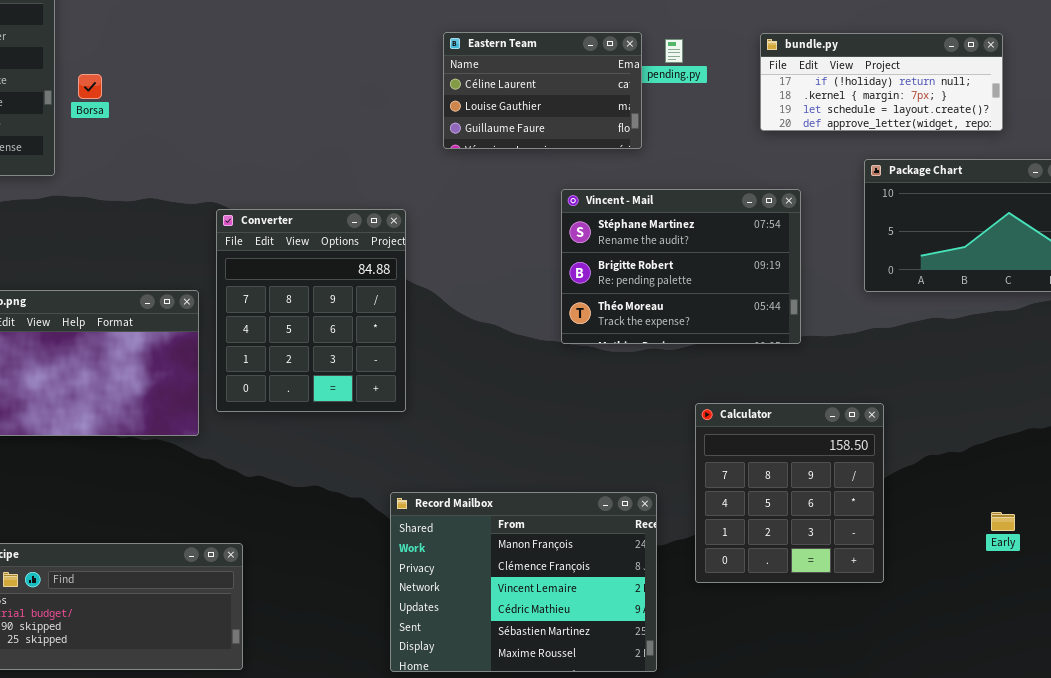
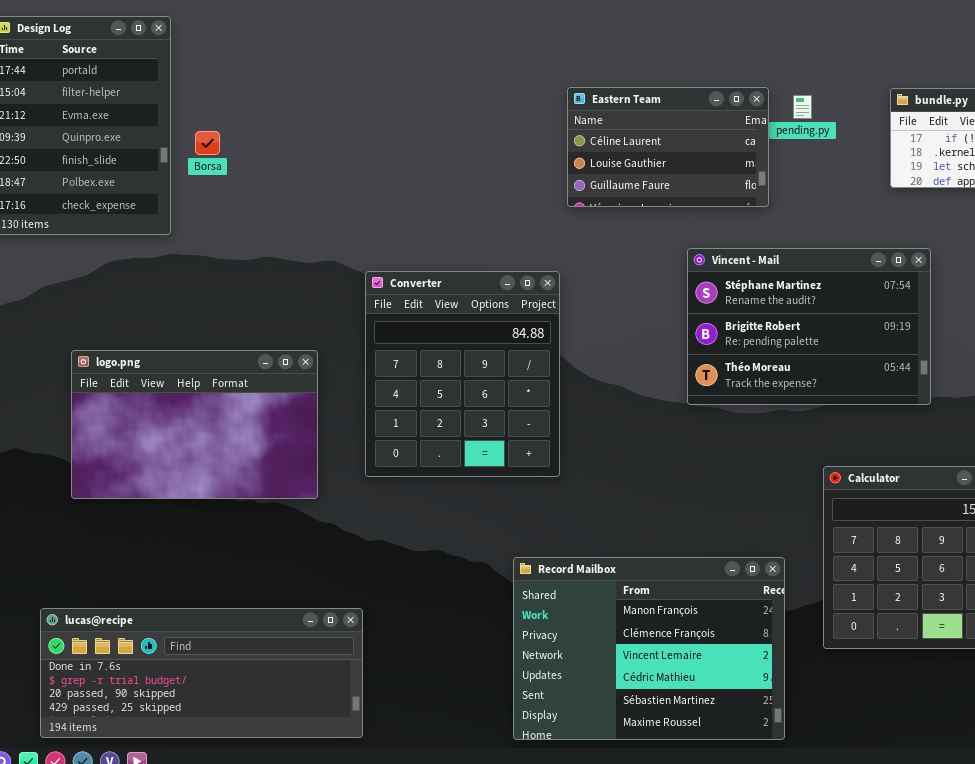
Converter: [216,209,406,412] -> [365,271,560,477], moved

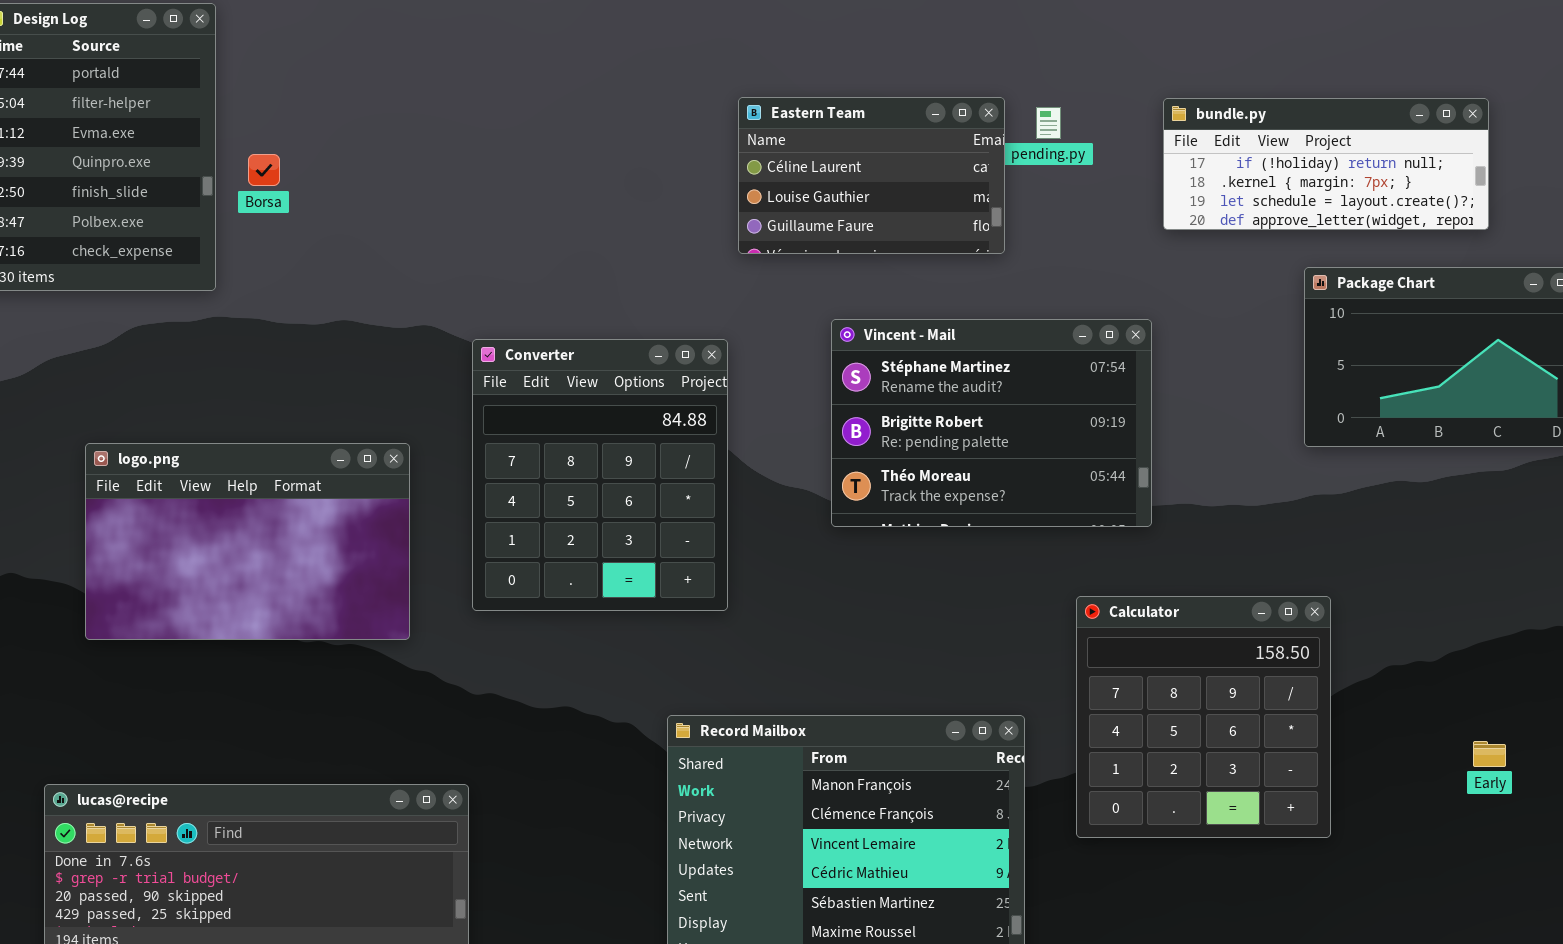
Vincent - Mail: [687,248,931,405] -> [831,319,1152,527], moved

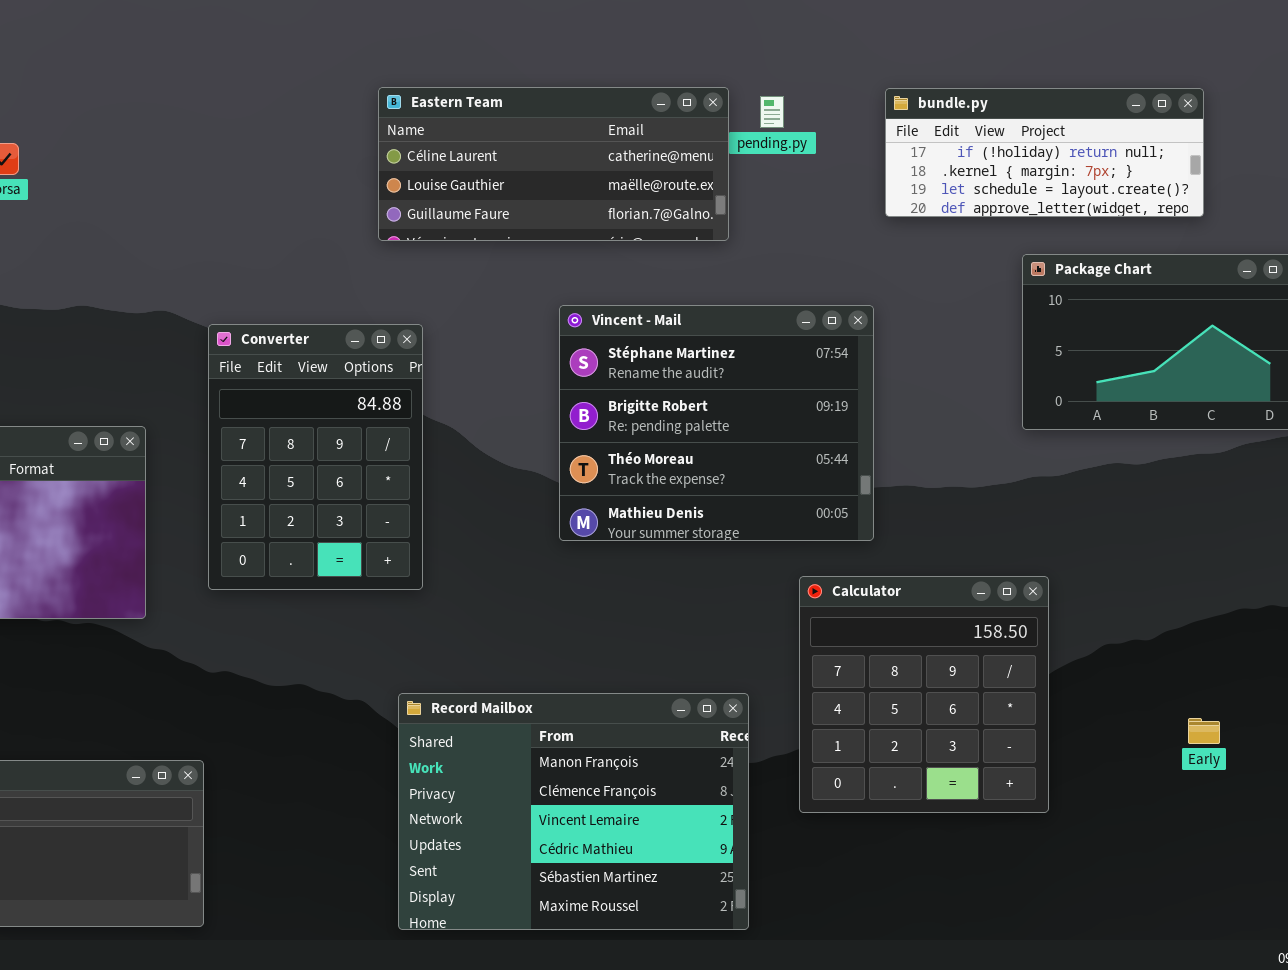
Eastern Team: [738,97,1005,254] -> [378,87,729,241], resized
Vincent - Mail: [831,319,1152,527] -> [559,305,874,541], resized
Converter: [472,339,728,611] -> [208,324,423,590], resized

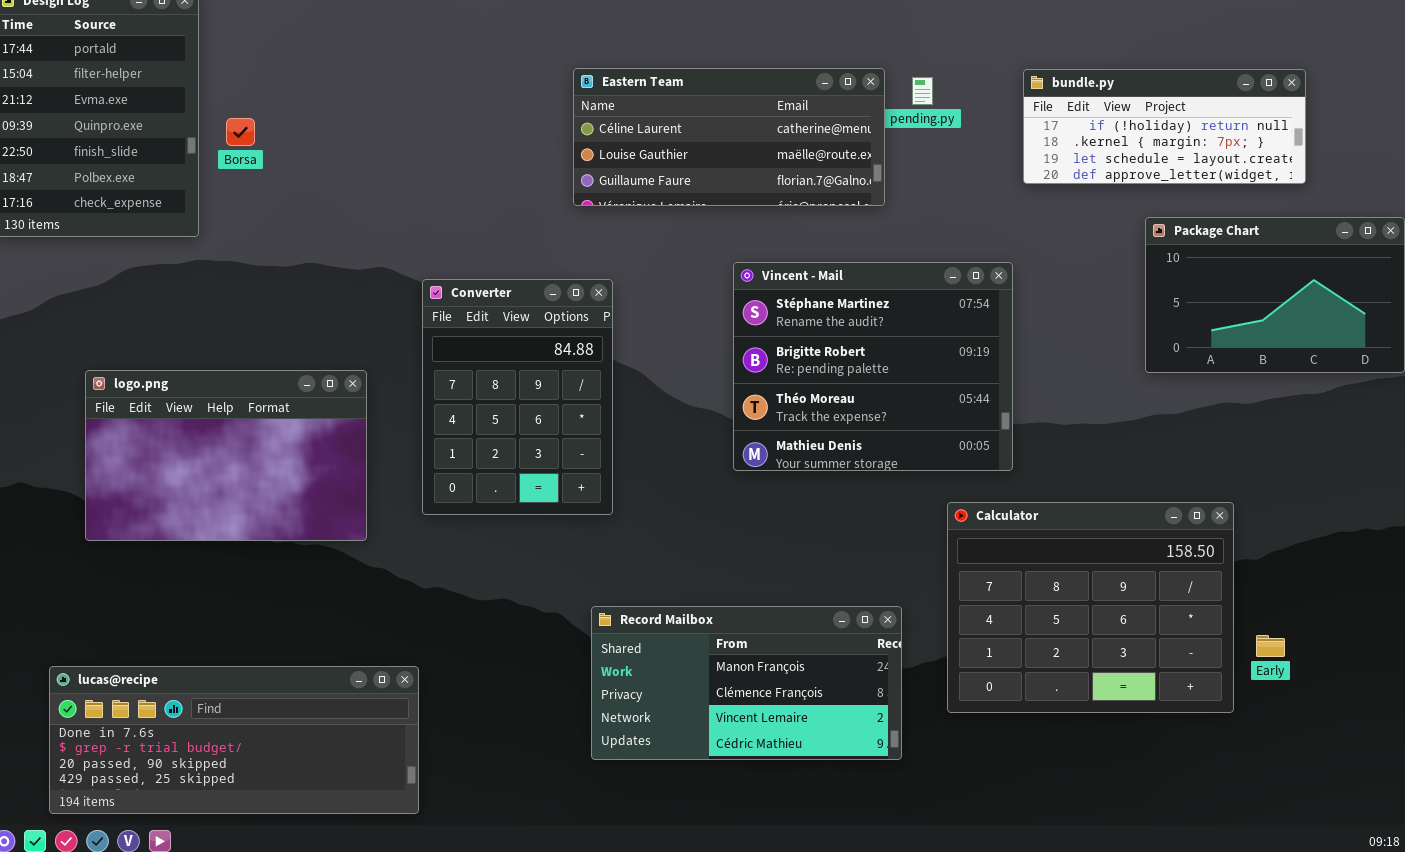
Calculator: [799,576,1049,813] -> [947,502,1234,713], resized
Record Mailbox: [398,693,749,930] -> [591,606,902,760], resized
Early: [1188,718,1220,744] -> [1256,635,1285,657], moved

